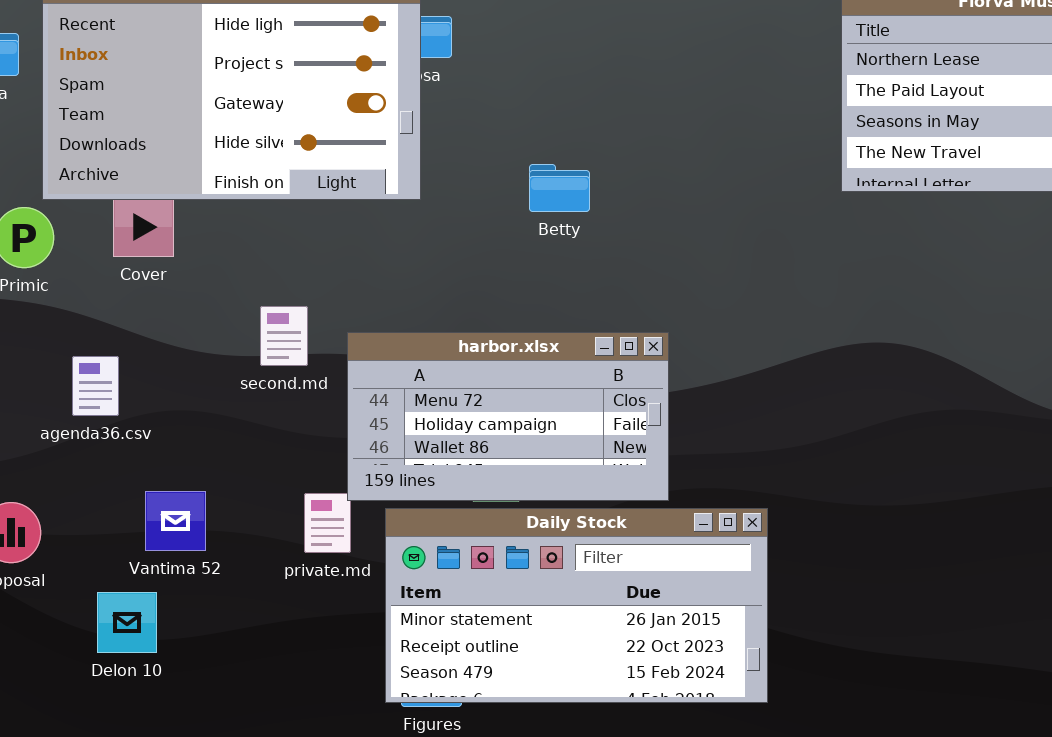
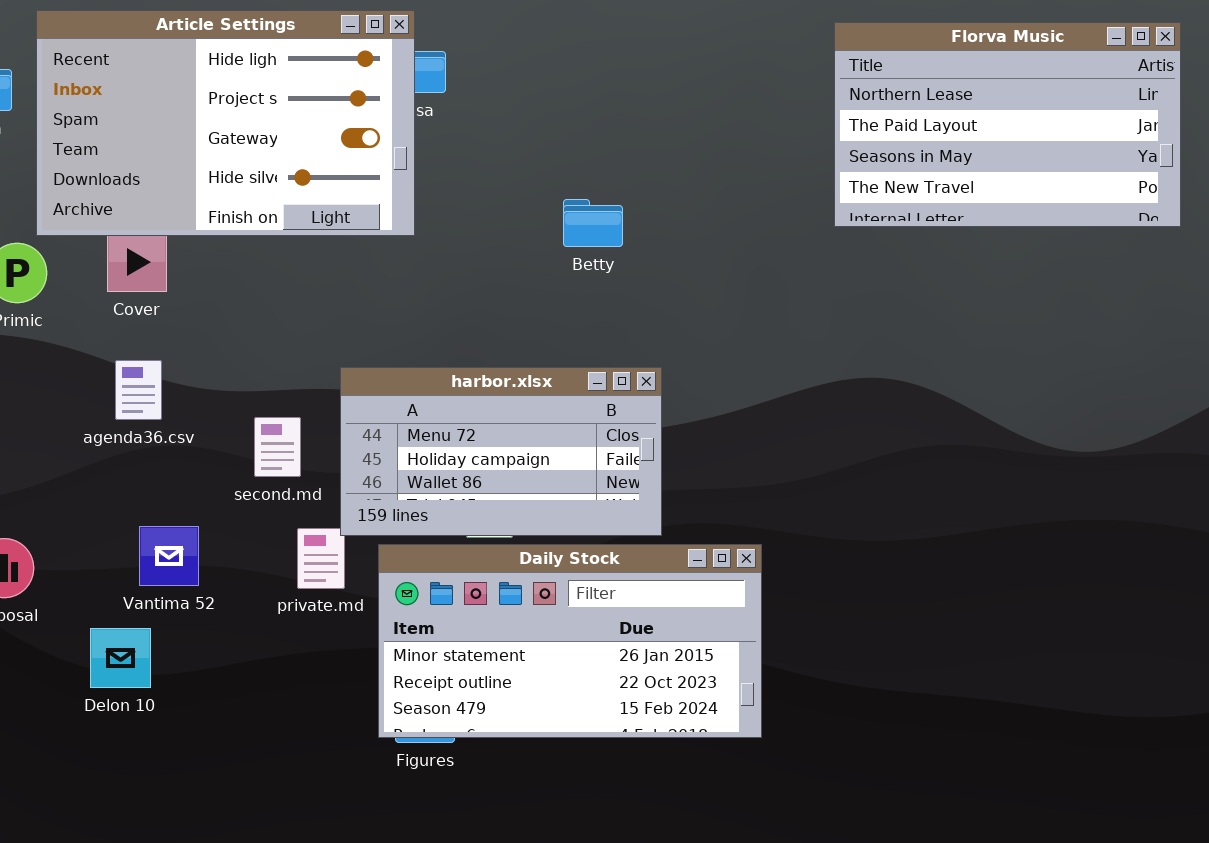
Betty: [529,164,590,212] -> [563,199,623,247], moved
second.md: [260,306,308,366] -> [254,417,301,477], moved
agenda36.csv: [72,356,119,416] -> [115,360,162,420], moved

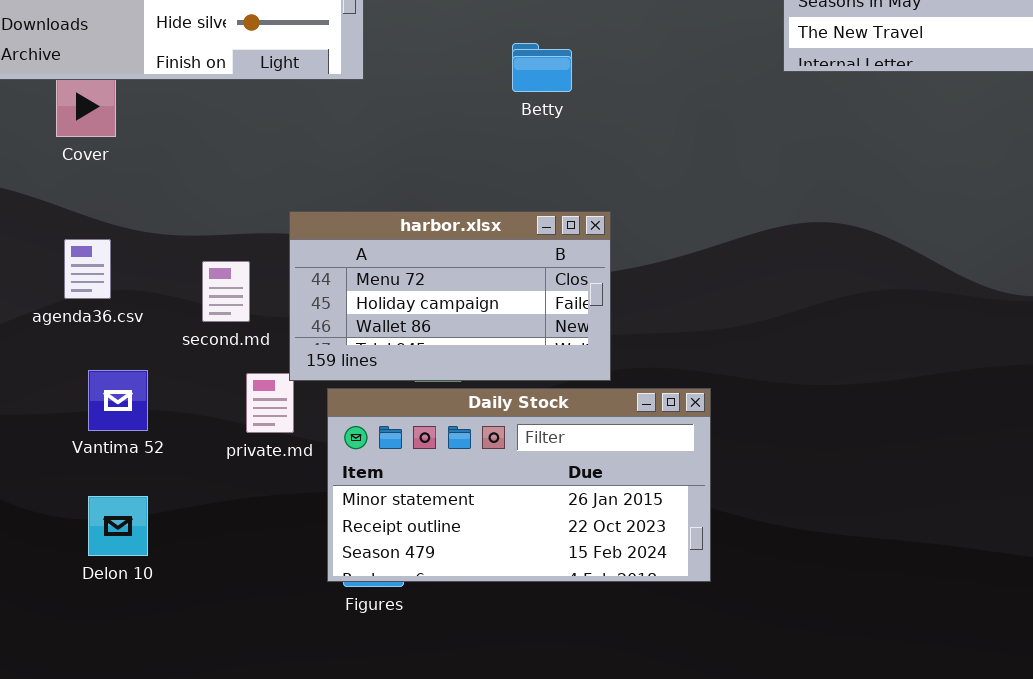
agenda36.csv: [115,360,162,420] -> [64,239,111,299], moved
Delon 10: [90,628,151,688] -> [88,496,148,556], moved

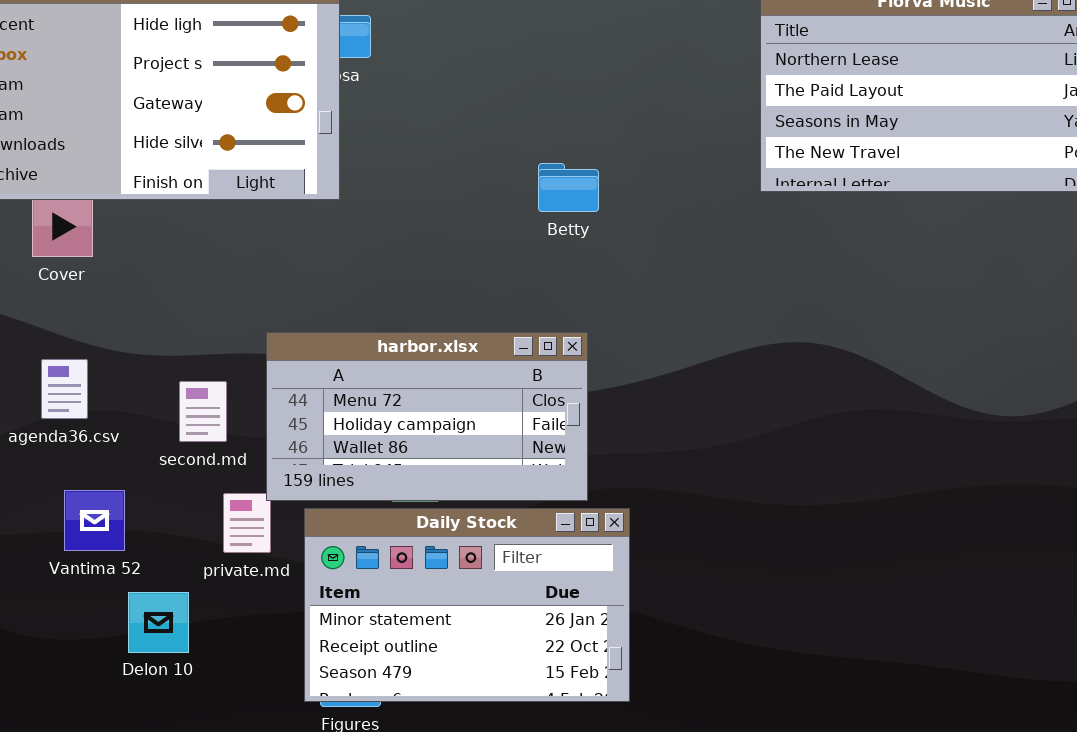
Betty: [512,43,572,92] -> [538,163,599,212], moved
Daily Stock: [327,388,711,582] -> [304,508,630,702], resized
Delon 10: [88,496,148,556] -> [128,592,189,653], moved

